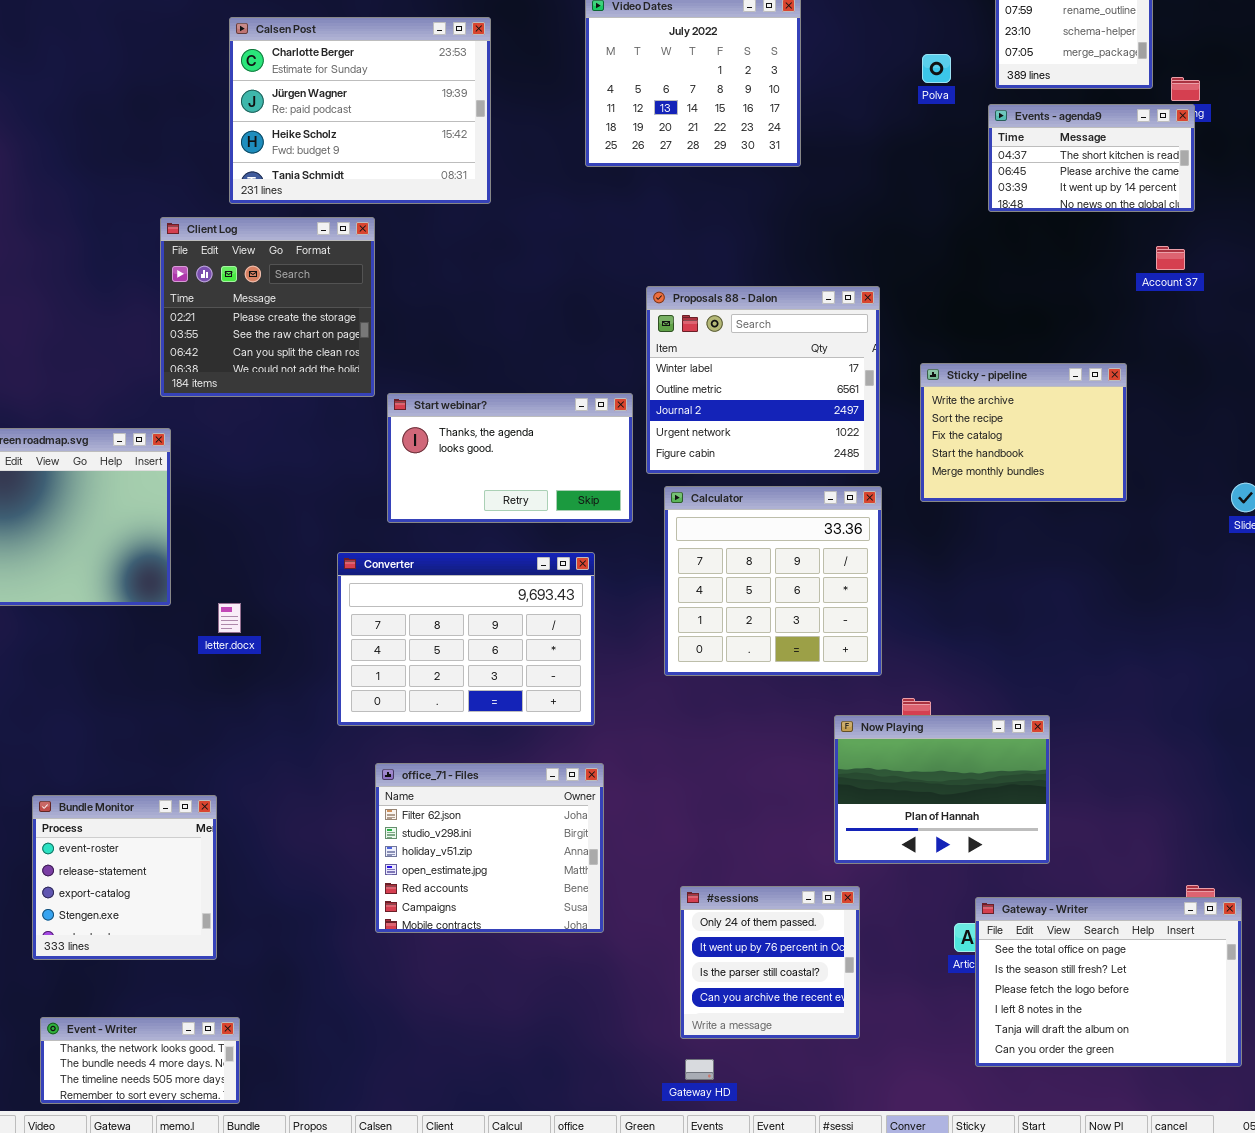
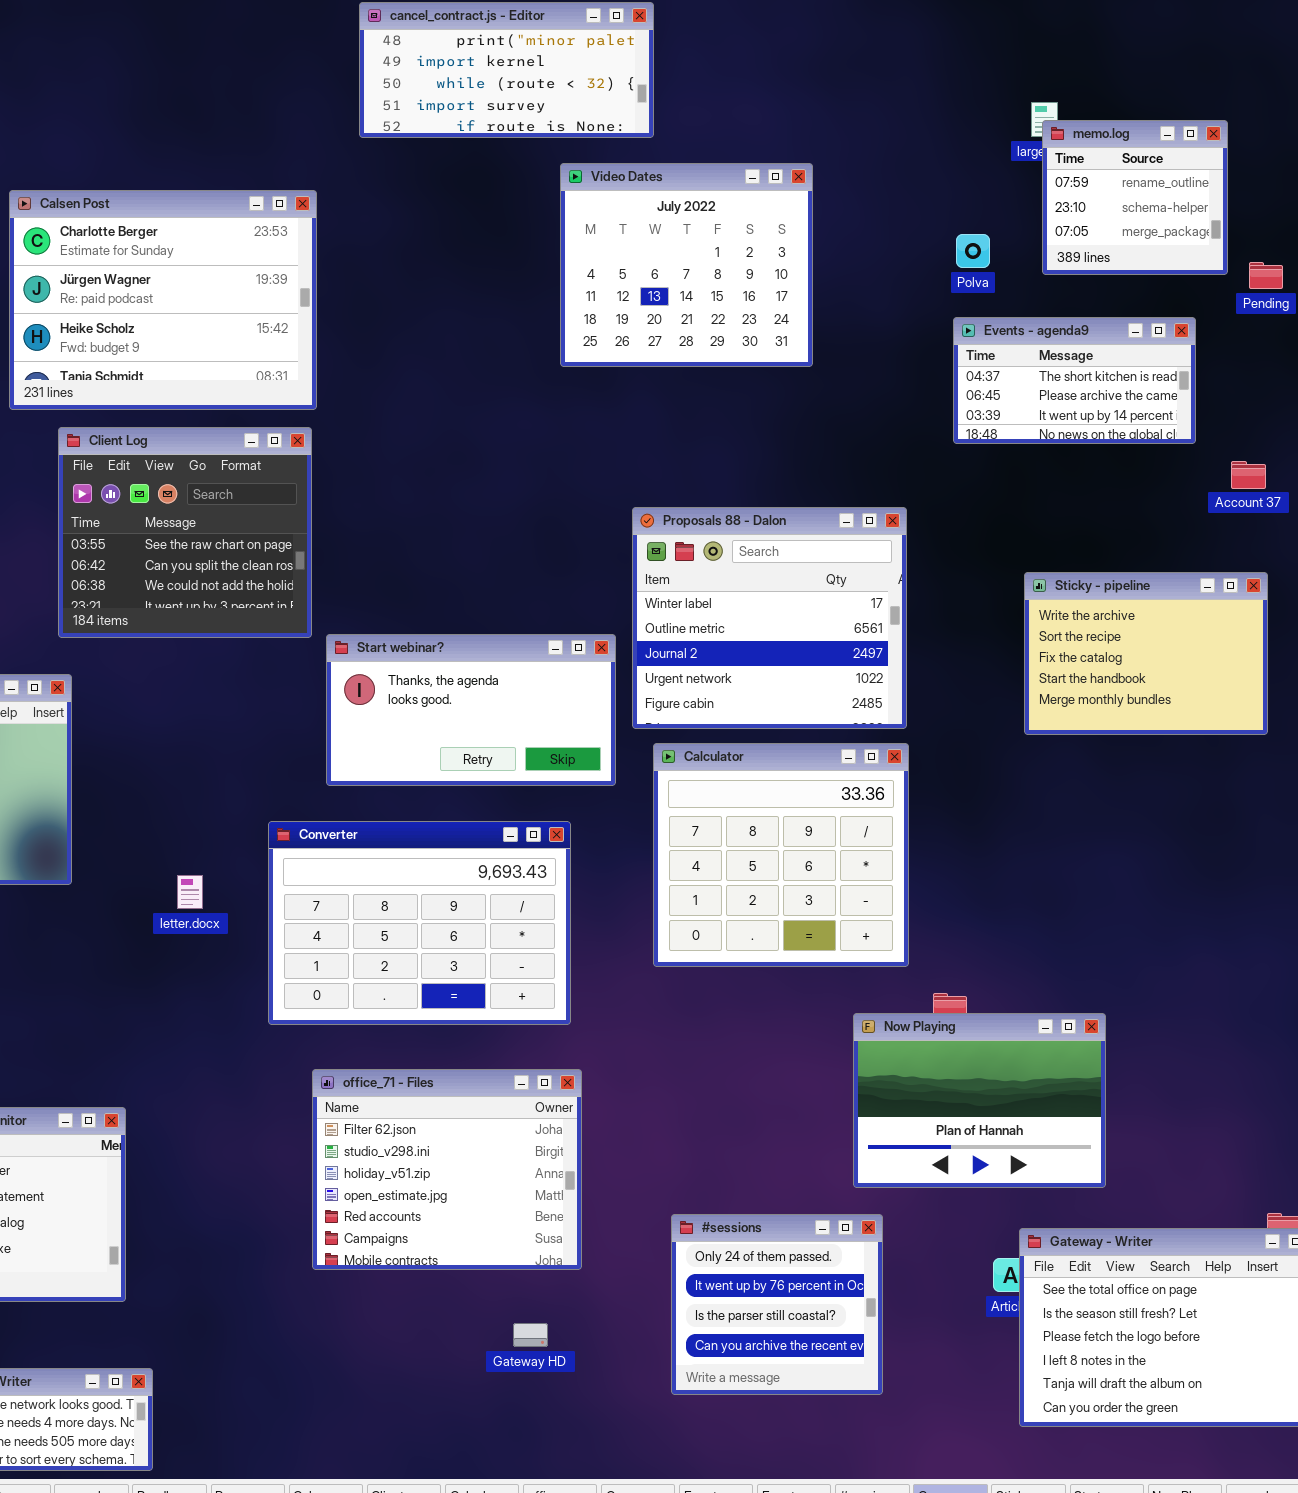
Calsen Post: [229,17,491,204] -> [9,190,317,410], moved
Events - agenda9: [988,104,1195,212] -> [953,317,1196,444], moved
Client Log: [160,217,375,397] -> [58,427,312,638], scrolled down 1 row
Sticky - pipeline: [920,363,1127,502] -> [1024,572,1268,735], moved
letter.docx: [218,603,241,633] -> [177,875,203,909], moved
Gateway HD: [685,1059,714,1080] -> [513,1323,548,1347], moved

